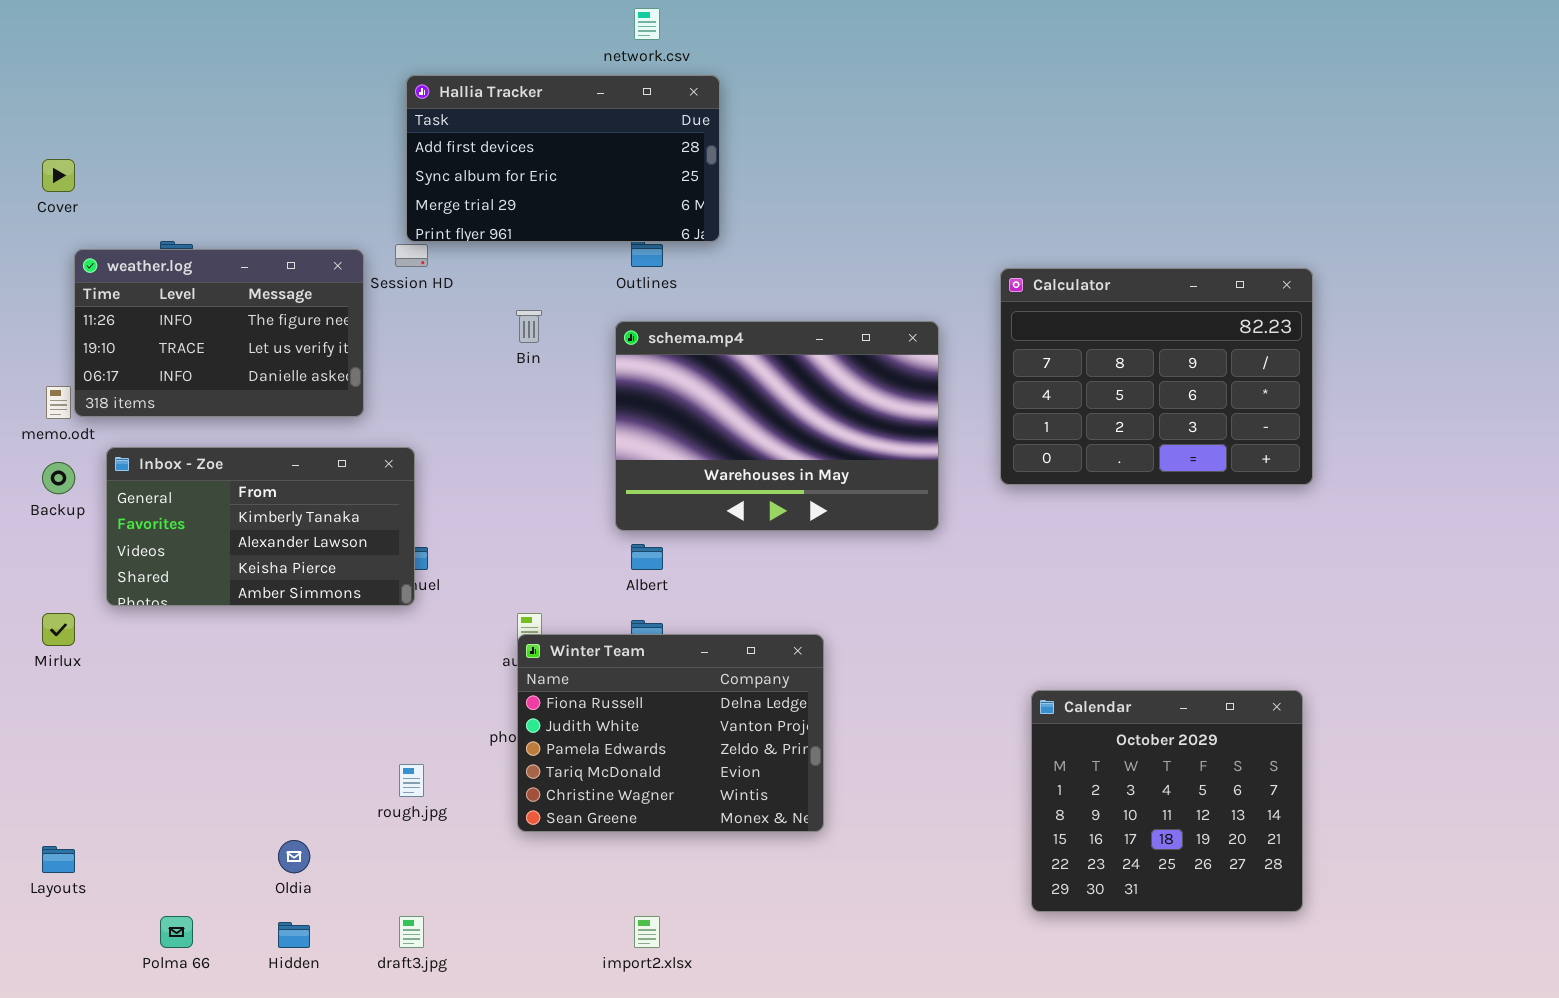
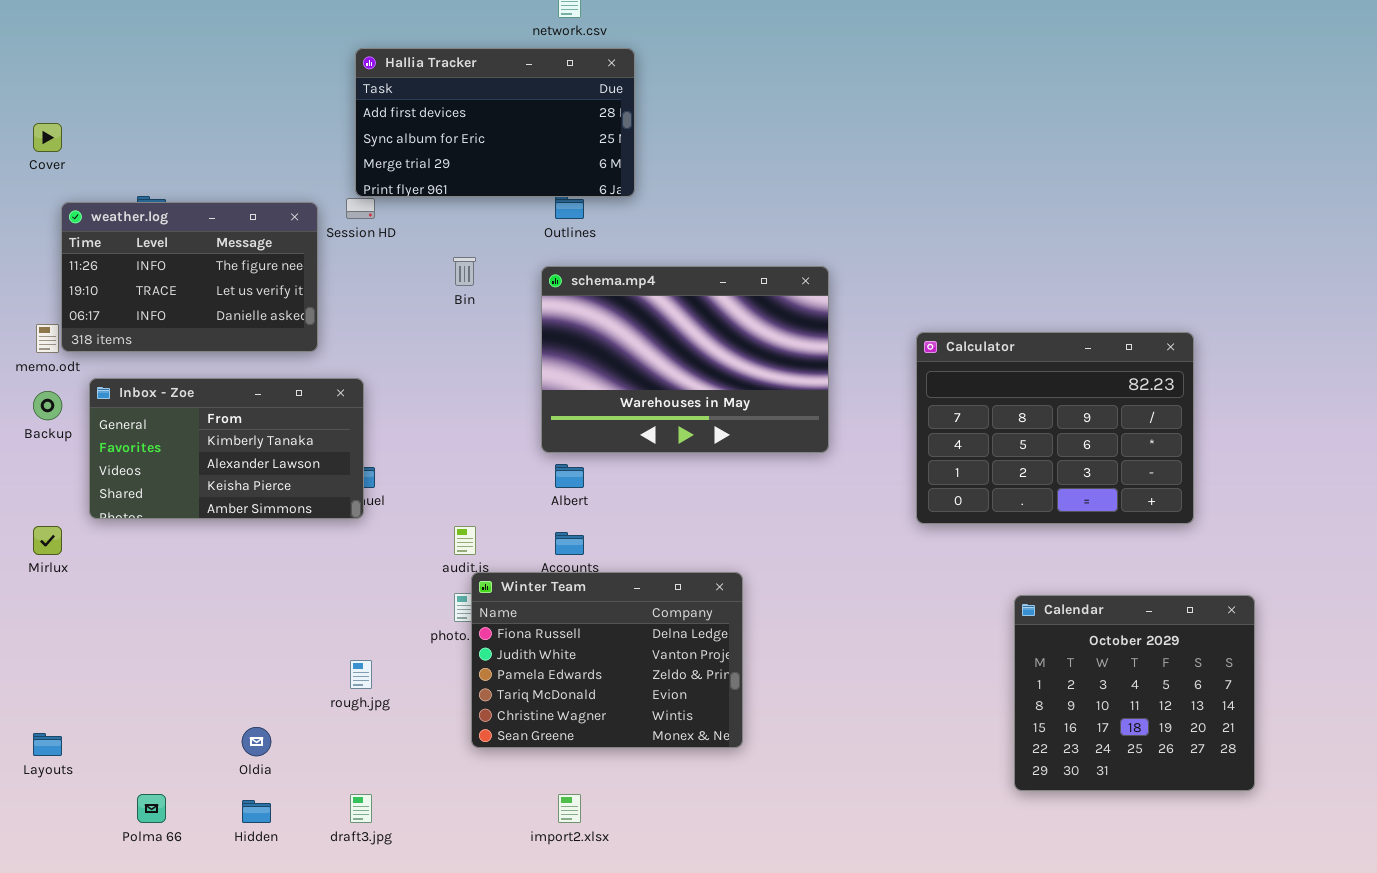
Calculator: [1000,268,1313,485] -> [916,332,1194,524], moved
Winter Team: [517,634,824,832] -> [471,572,743,748], moved
Calendar: [1031,690,1303,912] -> [1014,595,1255,791], moved

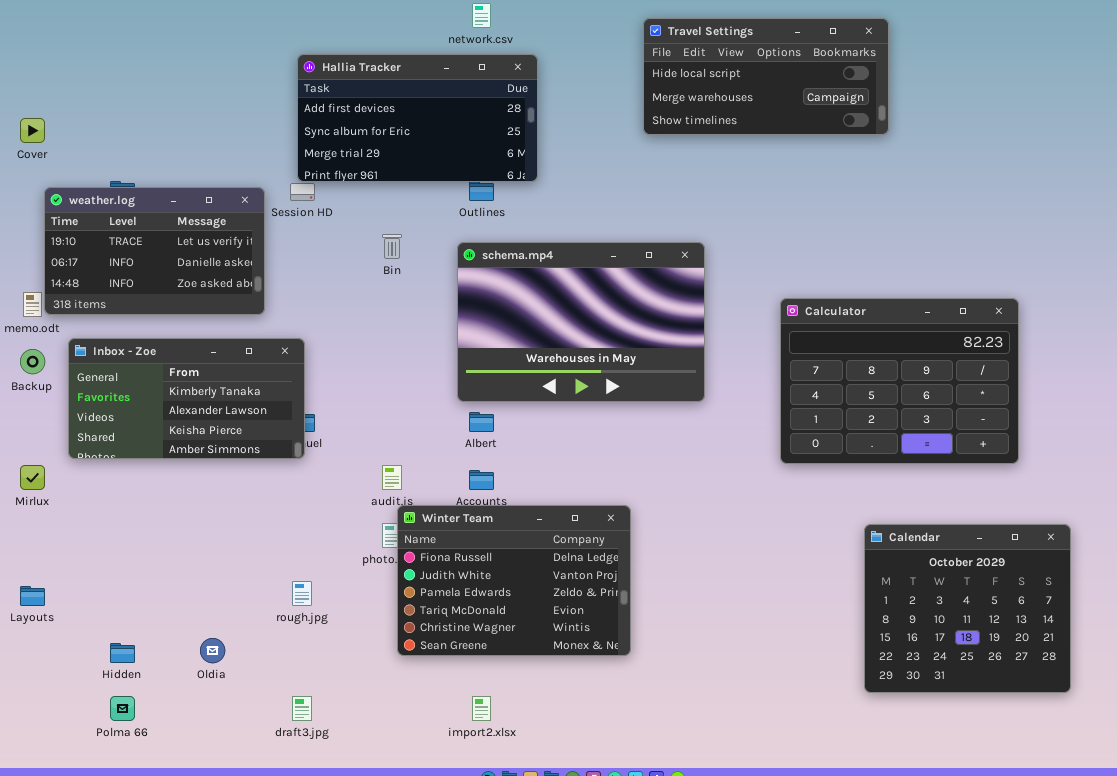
Travel Settings: none -> [643,18,889,135], opened
weather.log: [61,202,318,352] -> [44,187,265,315], scrolled down 1 row
Layouts: [33,733,62,756] -> [20,586,45,606], moved
Hidden: [242,800,271,823] -> [110,643,135,663], moved

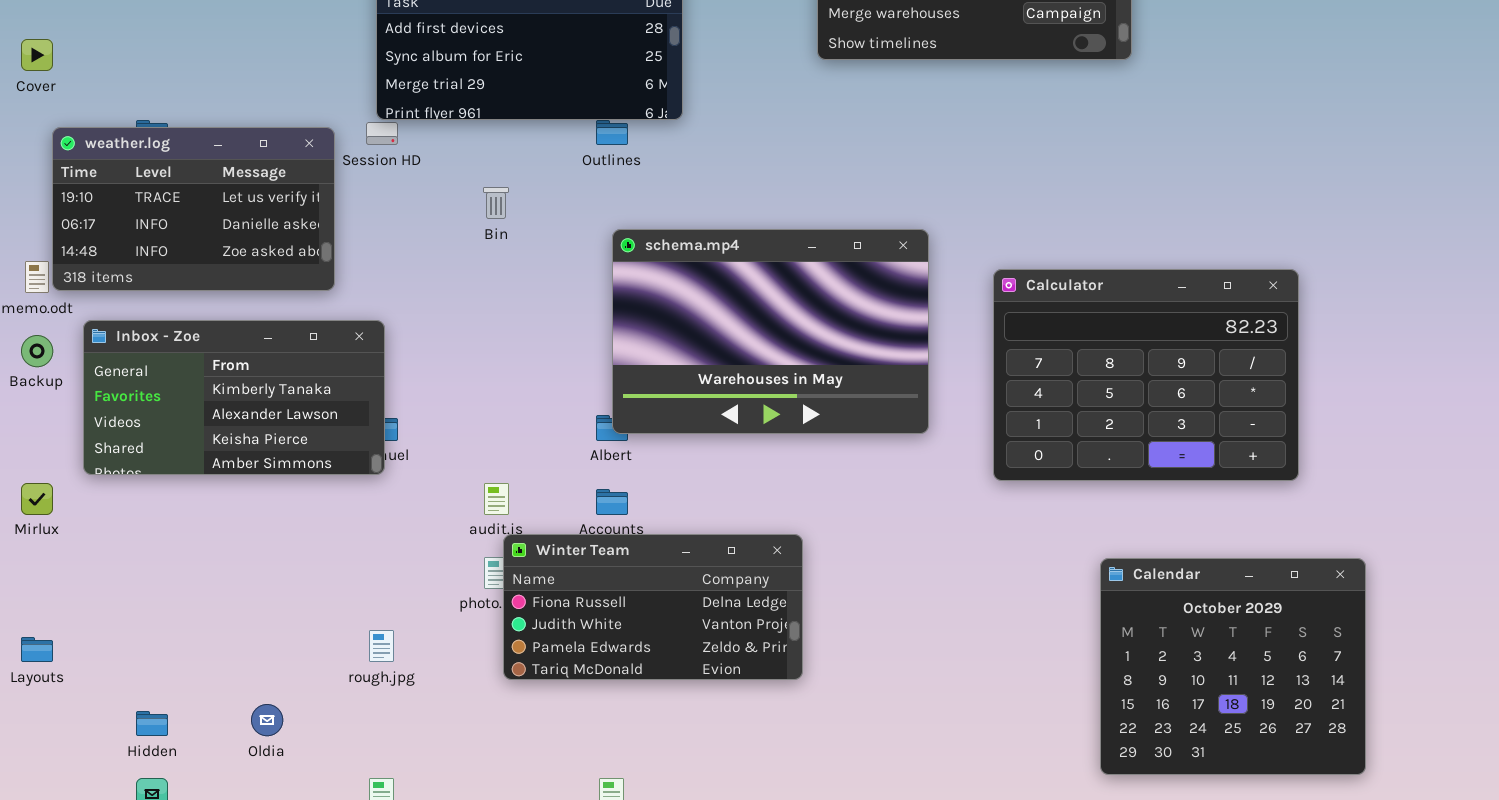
schema.mp4: [457,242,705,402] -> [612,229,929,434], moved
Winter Team: [397,505,631,656] -> [503,534,803,680], resized

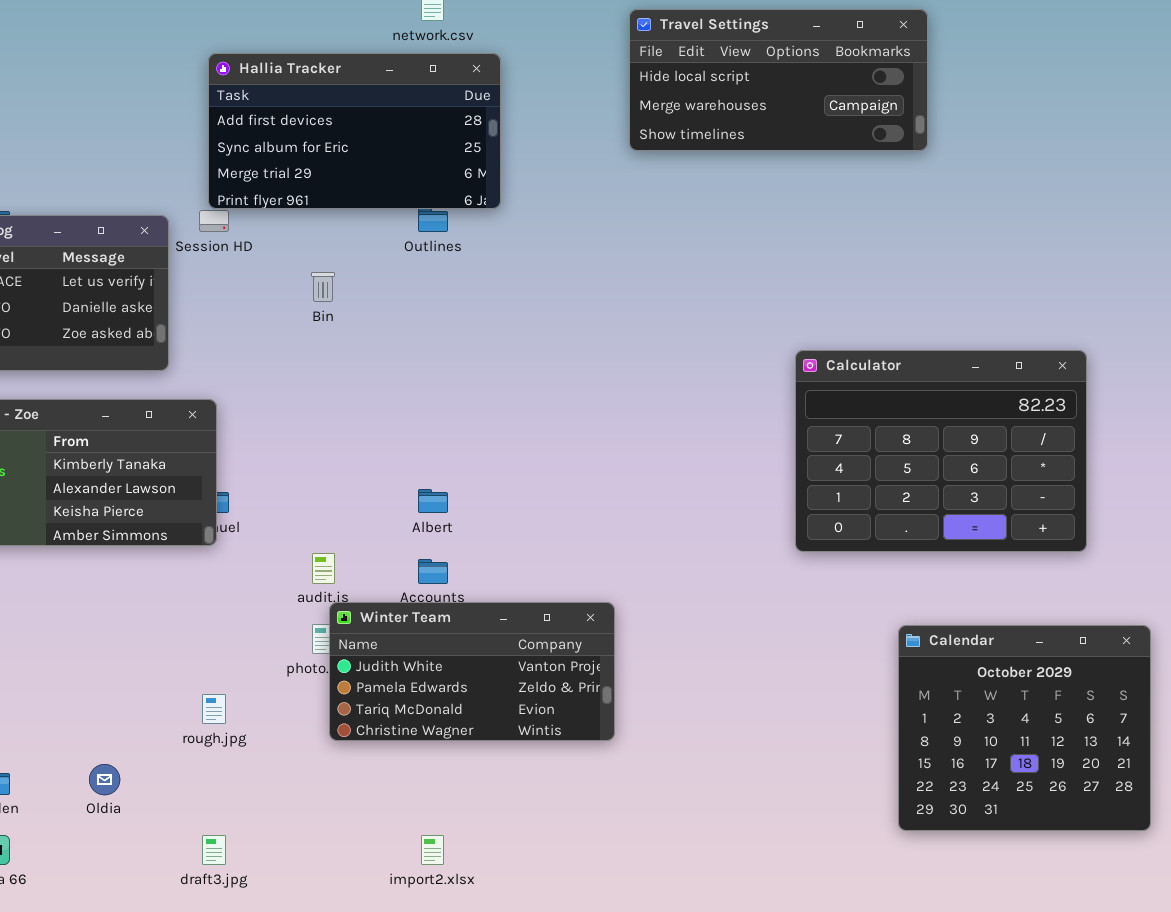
schema.mp4: [612,229,929,434] -> none, closed
Winter Team: [503,534,803,680] -> [329,602,615,741], scrolled down 1 row

